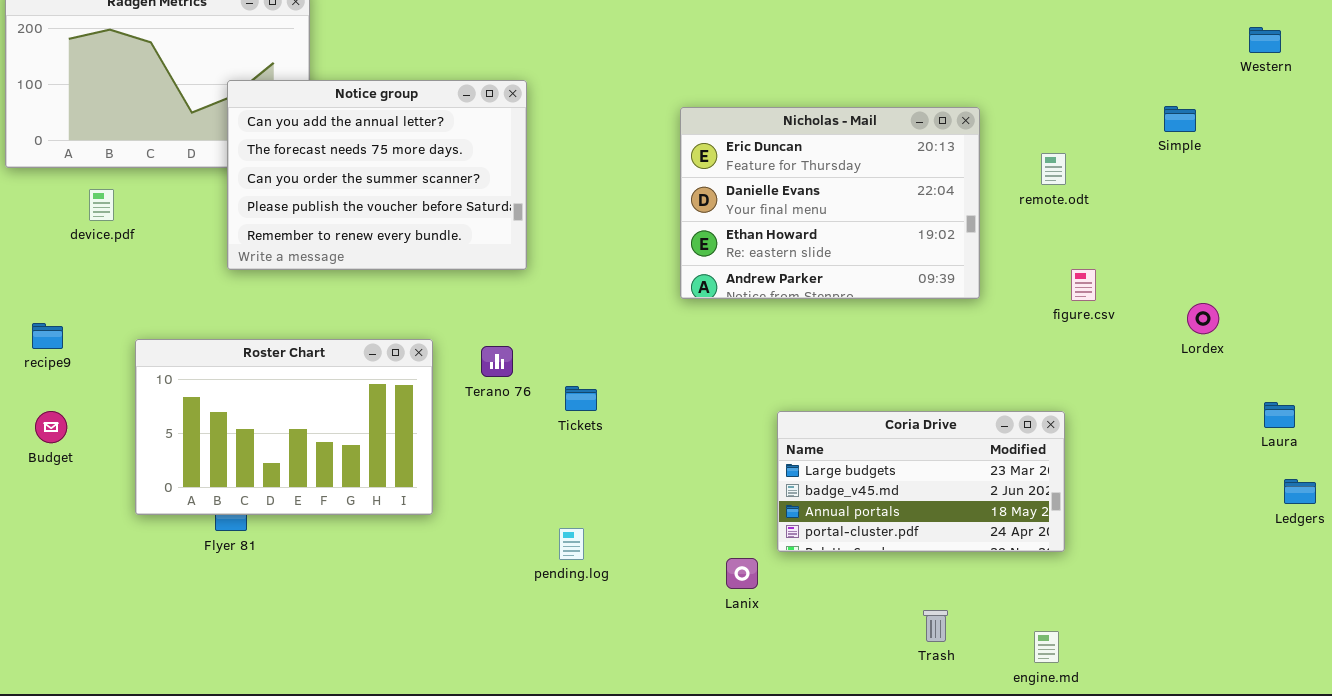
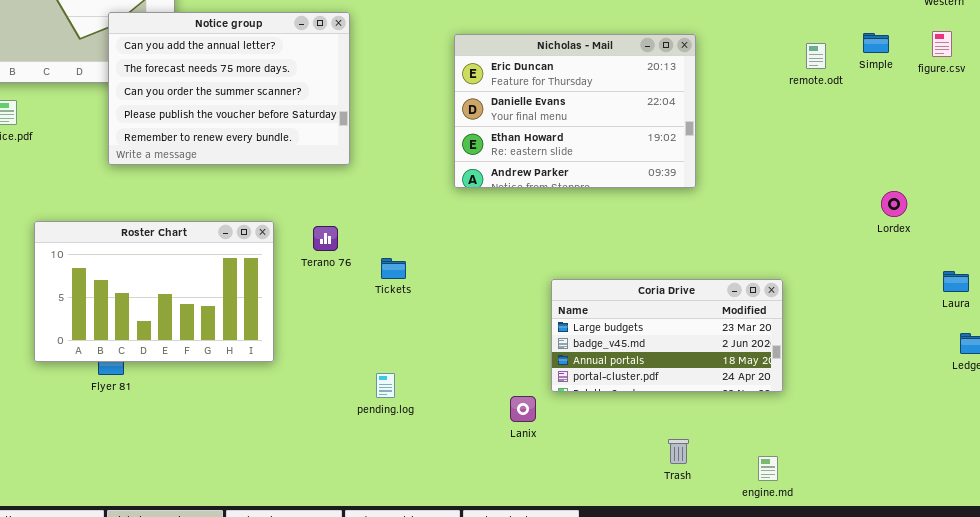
Nicholas - Mail: [680,107,980,299] -> [454,34,696,188], moved
remote.odt: [1041,153,1066,185] -> [806,43,826,69], moved
figure.csv: [1071,269,1096,301] -> [932,31,952,57], moved

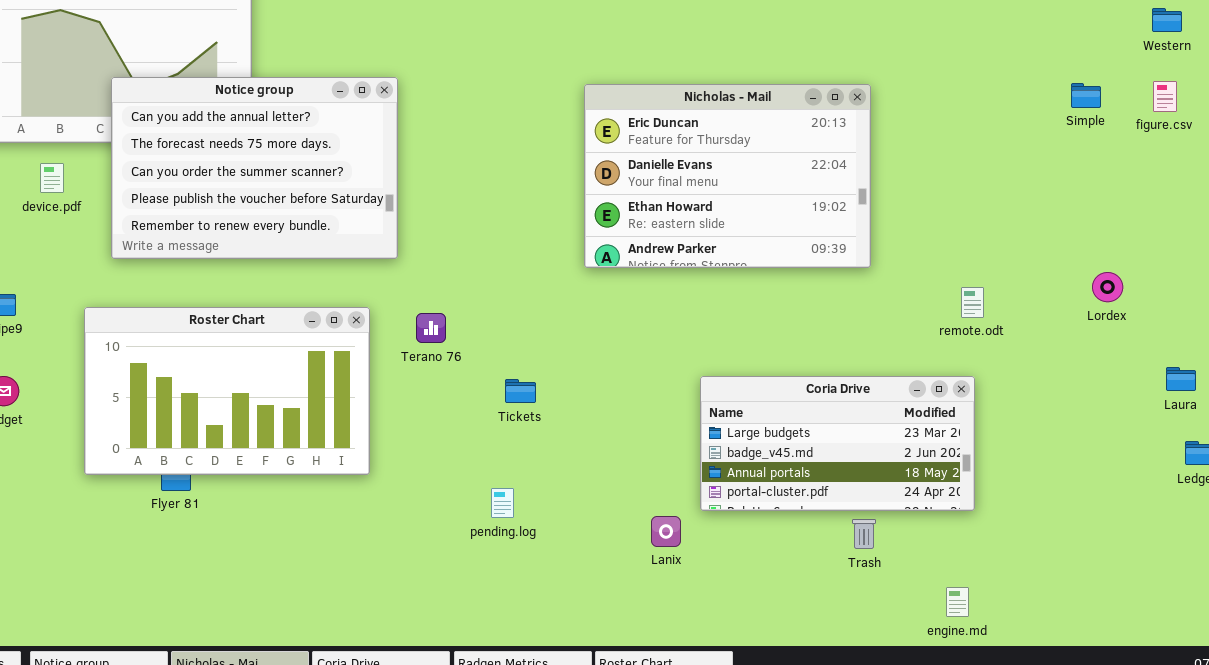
Notice group: [108,12,350,165] -> [111,77,398,259], moved
remote.odt: [806,43,826,69] -> [961,287,984,318], moved
Tickets: [381,258,406,279] -> [505,379,536,403], moved
Trash: [668,439,689,464] -> [852,519,876,549], moved

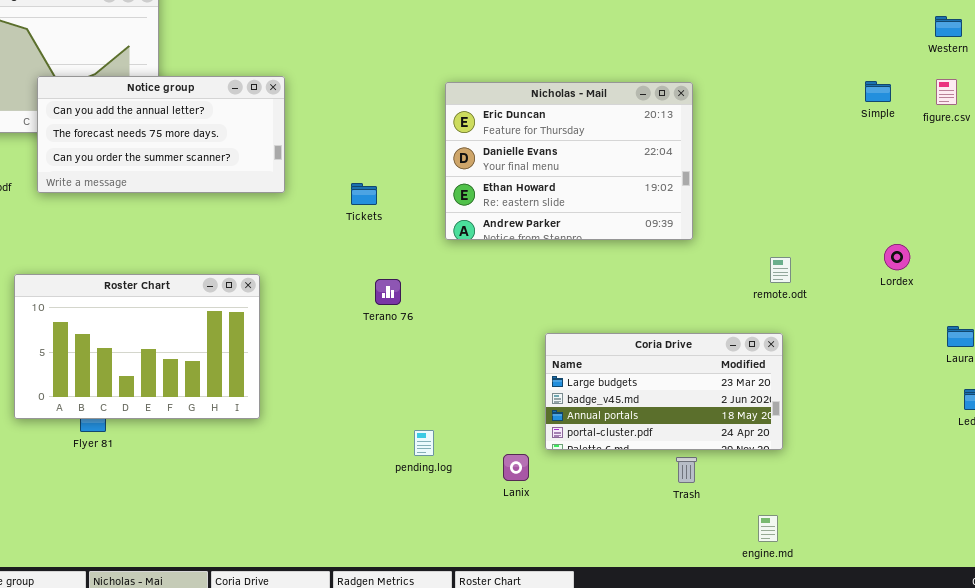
Notice group: [111,77,398,259] -> [37,76,285,193], resized
Terano 76: [416,313,446,343] -> [375,279,401,305], moved
Tickets: [505,379,536,403] -> [351,183,377,205], moved
pending.log: [491,488,514,518] -> [414,430,434,456], moved

